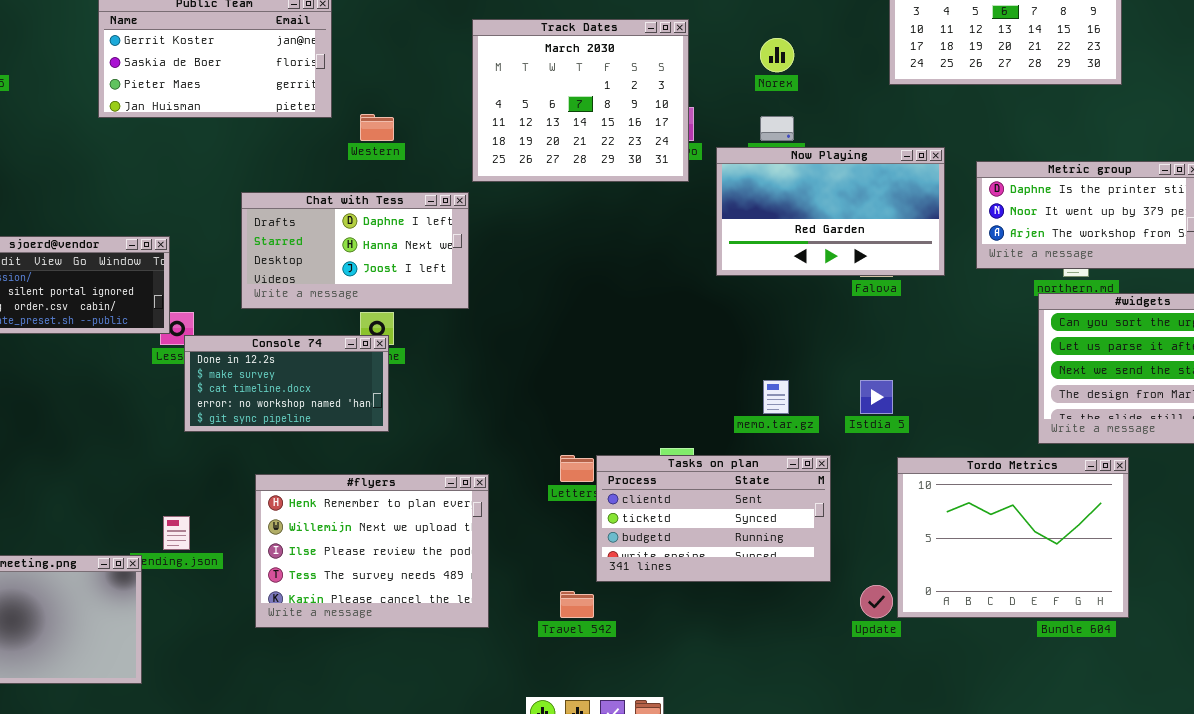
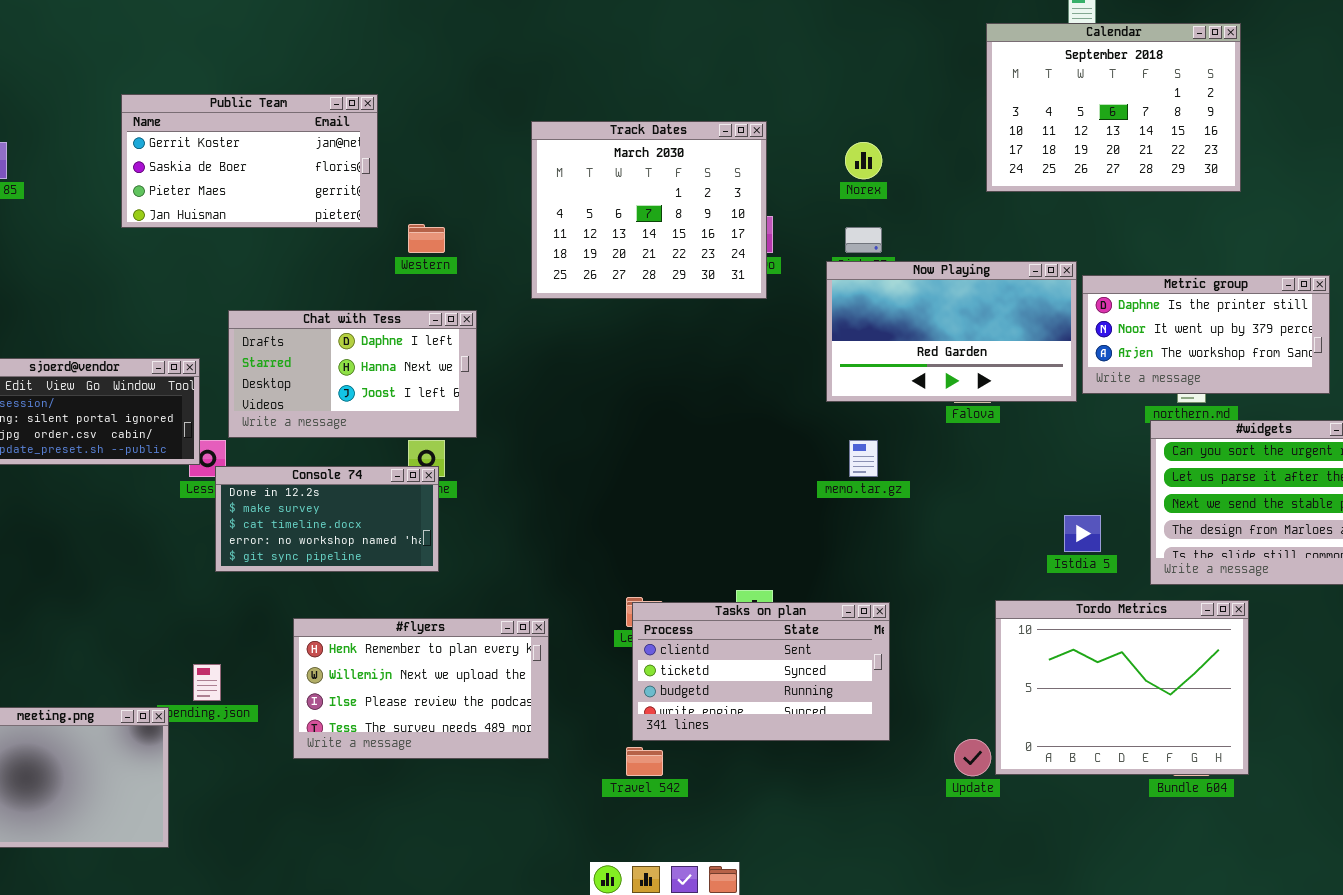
Now Playing: [716,147,945,276] -> [826,261,1077,402], moved
Chat with Tess: [241,192,469,309] -> [228,310,477,438], moved
memo.tar.gz: [763,380,789,414] -> [849,440,878,477], moved
Istdia 5: [860,380,893,414] -> [1064,515,1101,552], moved
Tasks on plan: [596,455,831,582] -> [632,602,890,741], moved
#flyers: [255,474,489,628] -> [293,618,549,759], resized

